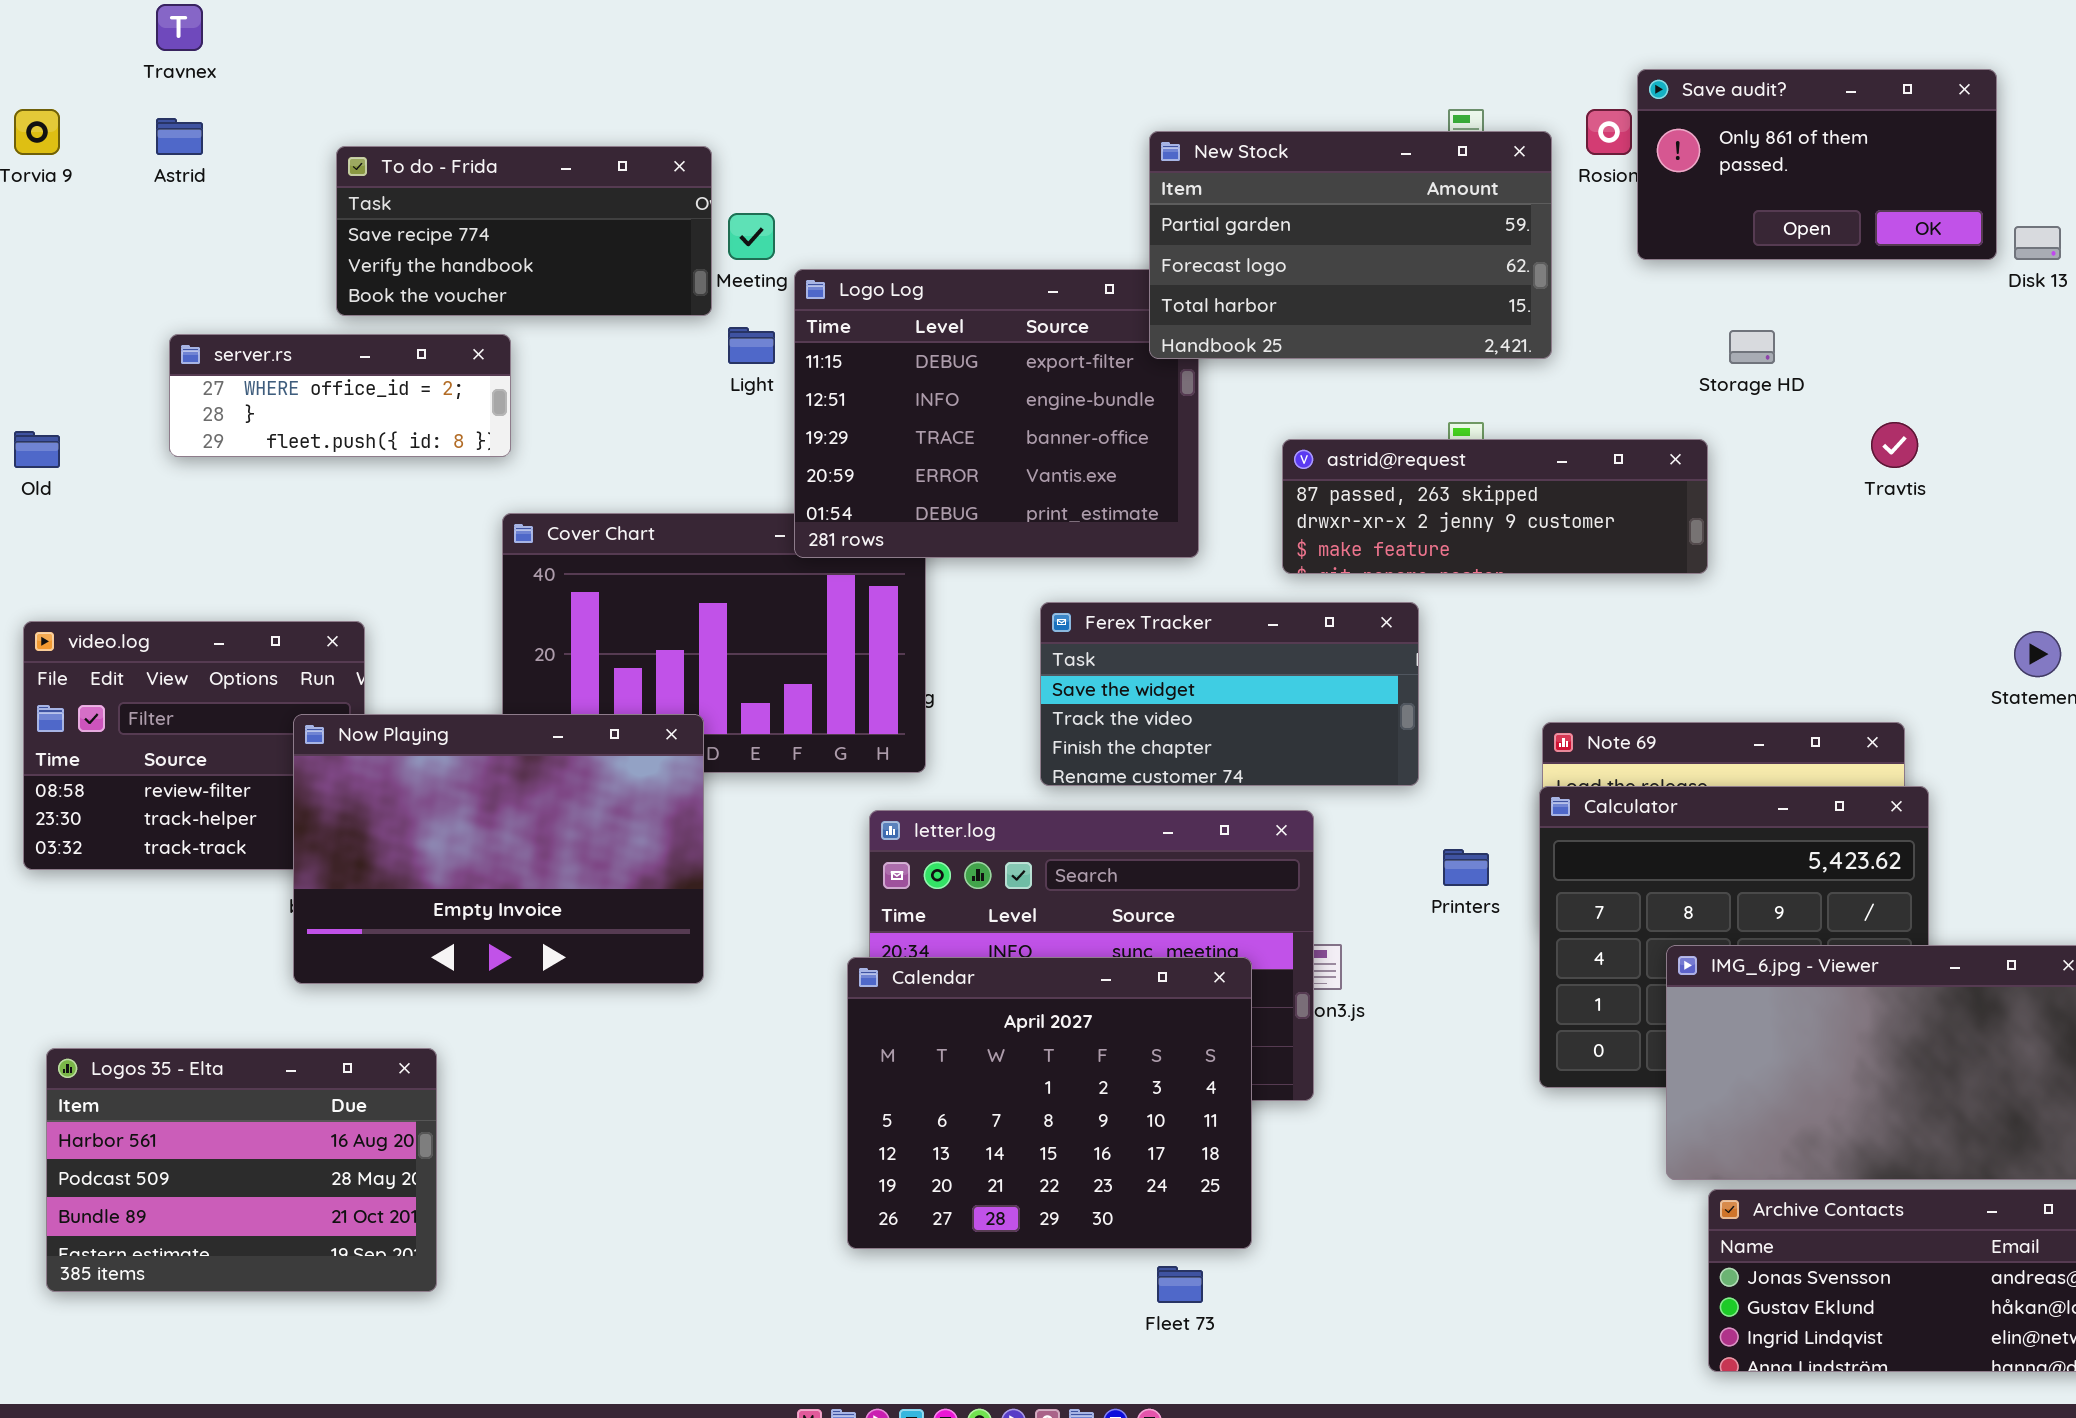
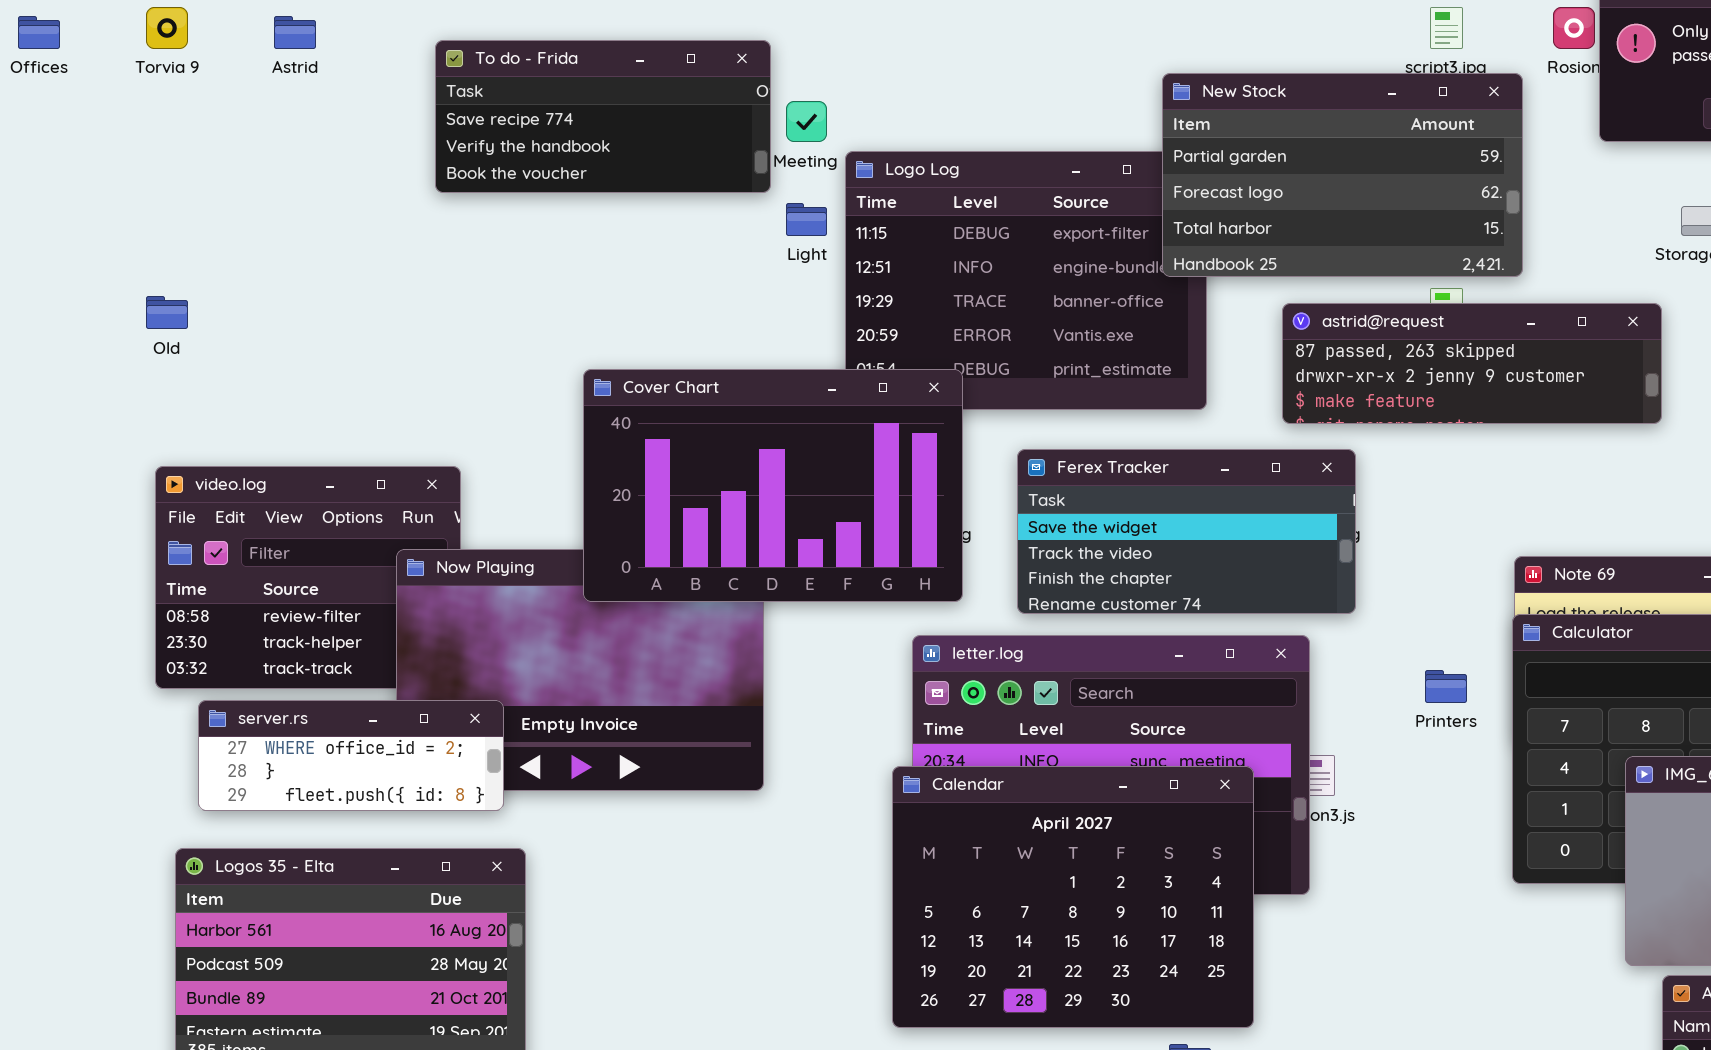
New Stock: [1149,131,1552,359] -> [1162,73,1523,277], moved
server.rs: [169,334,511,457] -> [198,700,504,811], moved
Cover Chart: [502,513,926,773] -> [583,369,963,602], raised
Ferex Tracker: [1040,602,1419,786] -> [1017,449,1356,614], moved

